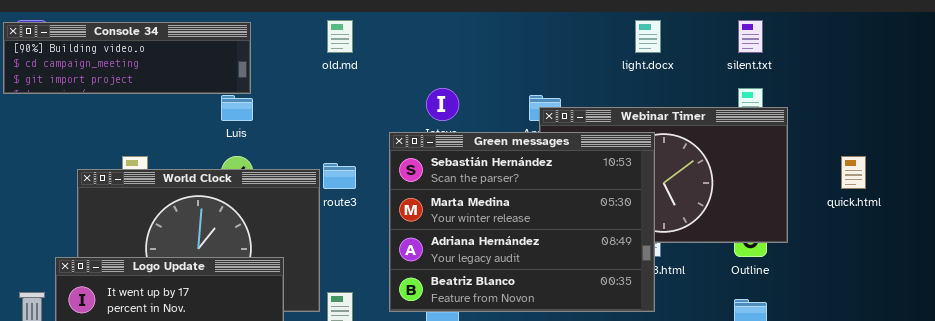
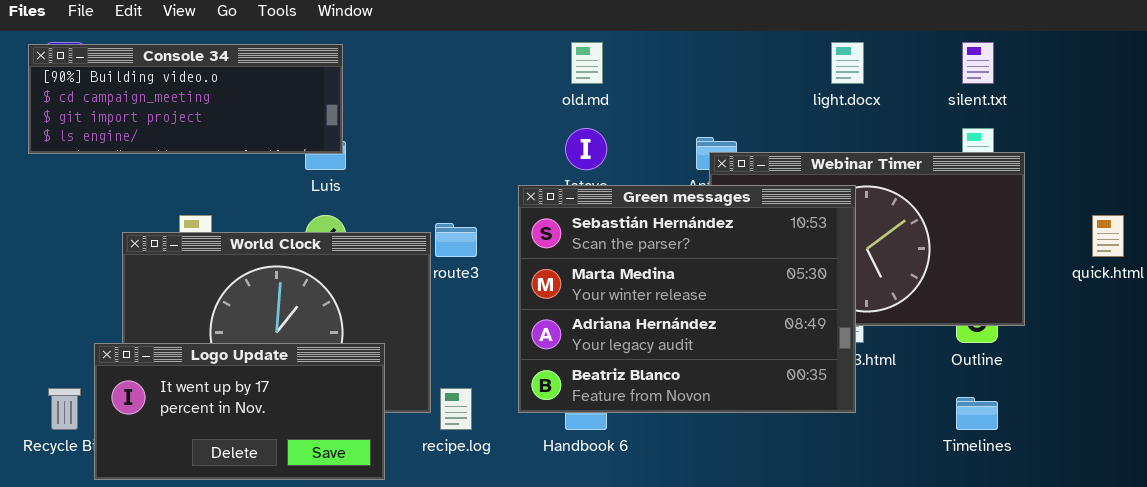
old.md: [327,20,353,53] -> [571,42,603,84], moved
Console 34: [3,22,251,94] -> [28,44,343,154], resized

